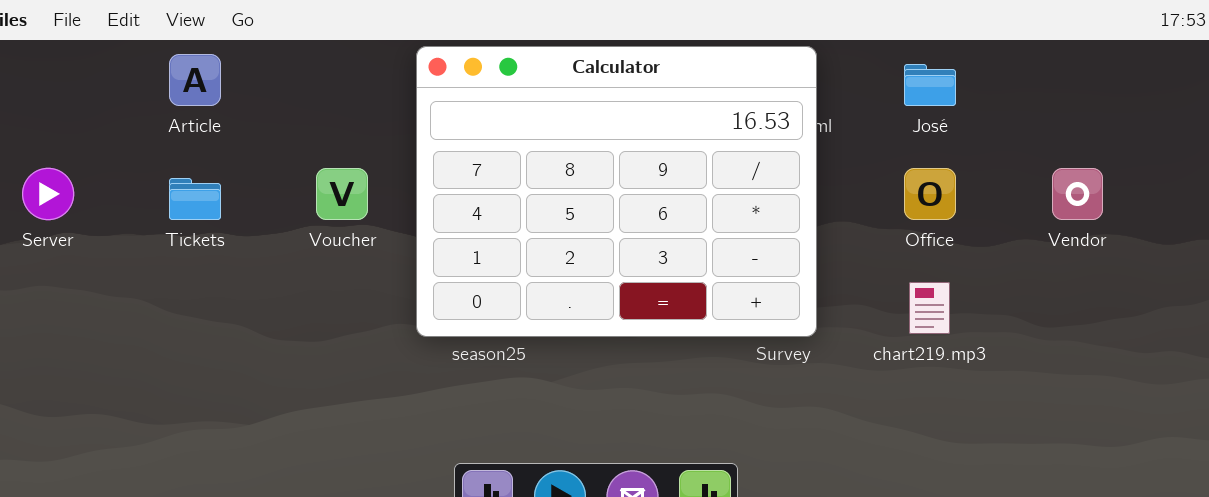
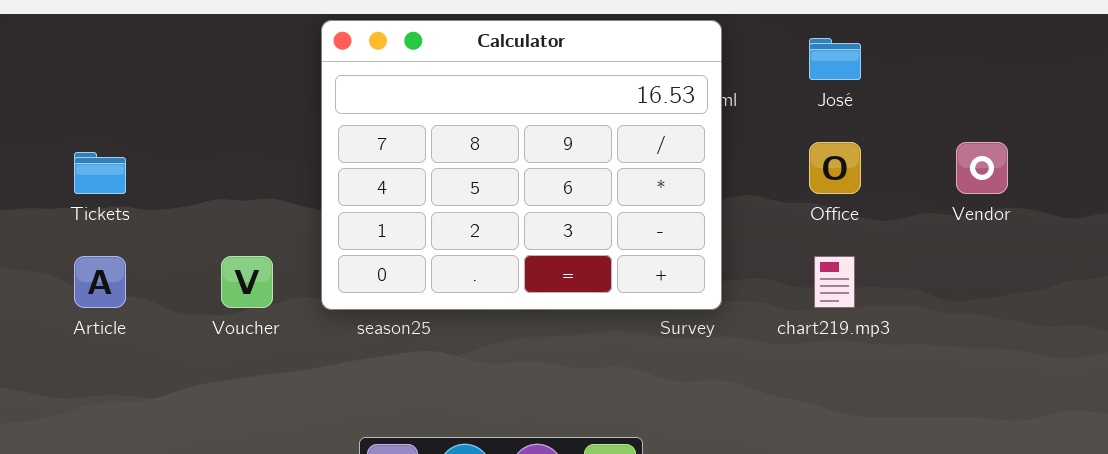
Article: [169,54,221,106] -> [74,256,126,308], moved
Voucher: [316,168,368,220] -> [221,256,273,308], moved

